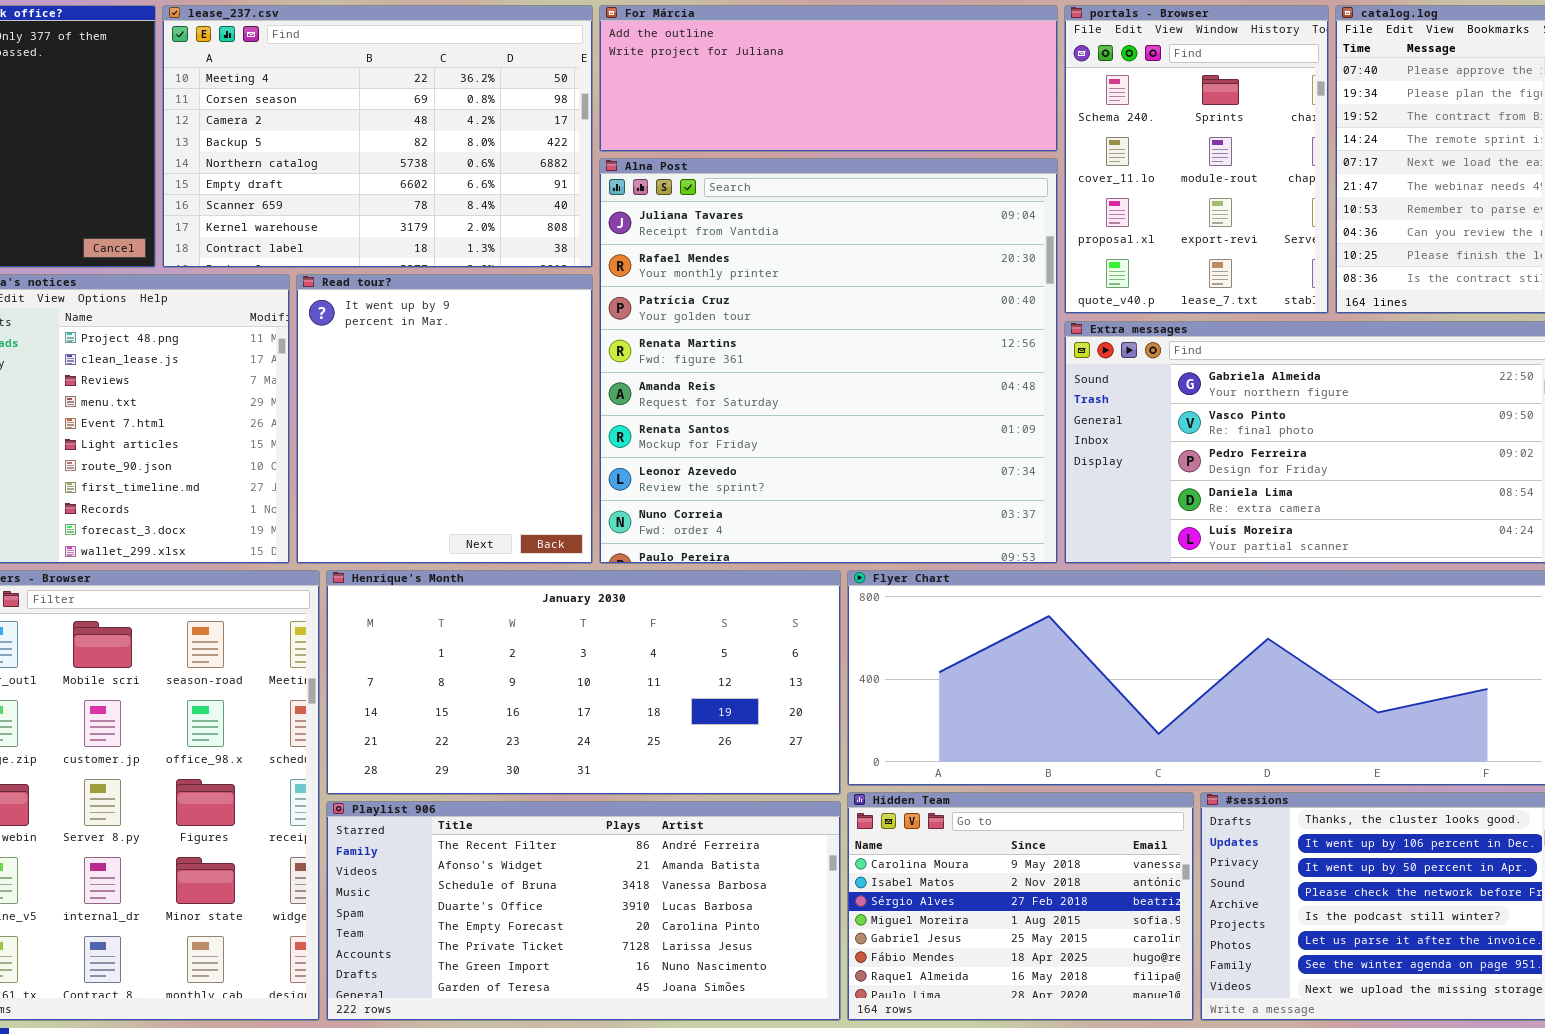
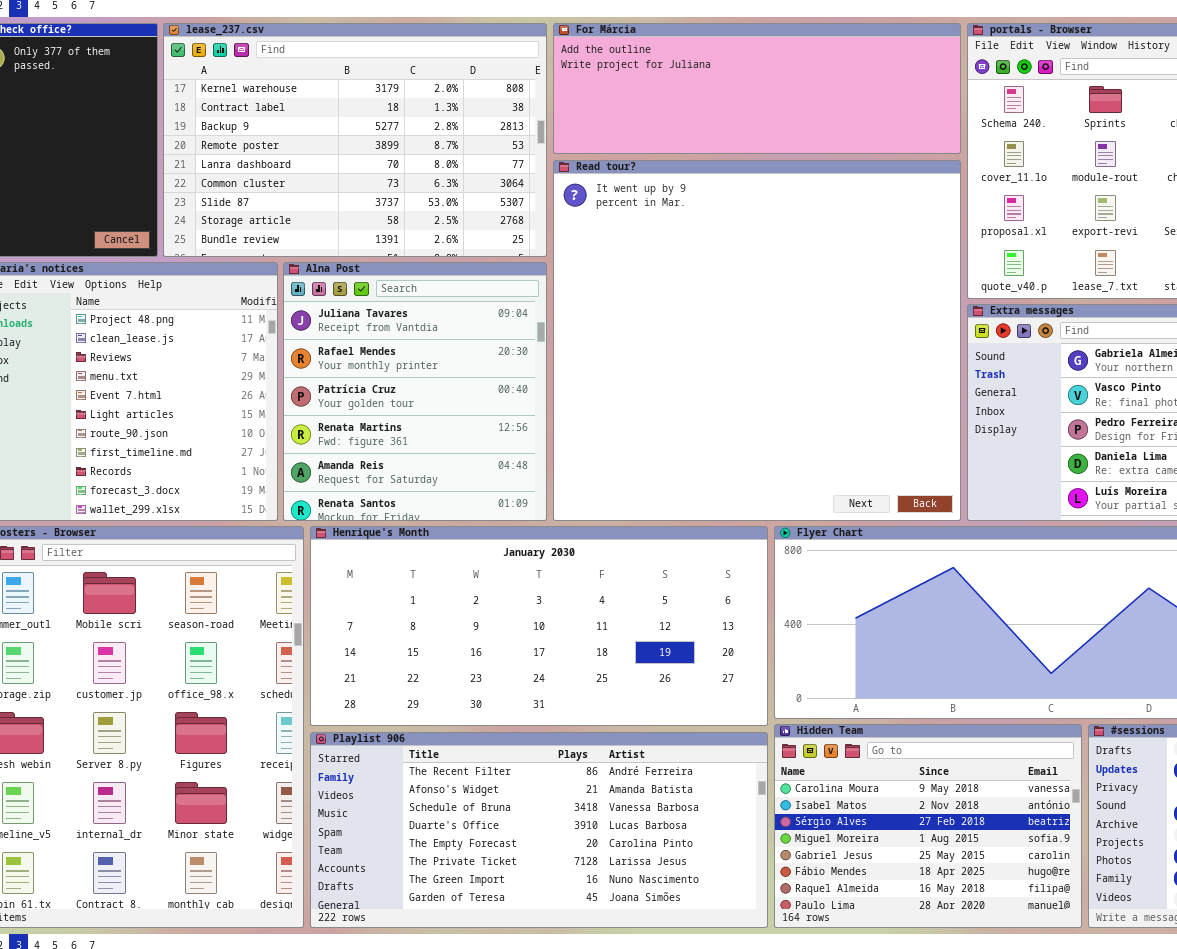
lease_237.csv: [162,5,593,268] -> [163,23,547,257], scrolled down 7 rows
Alna Post: [599,158,1058,564] -> [283,262,547,521], moved, resized
Read tour?: [296,274,593,564] -> [553,160,961,521], moved, resized

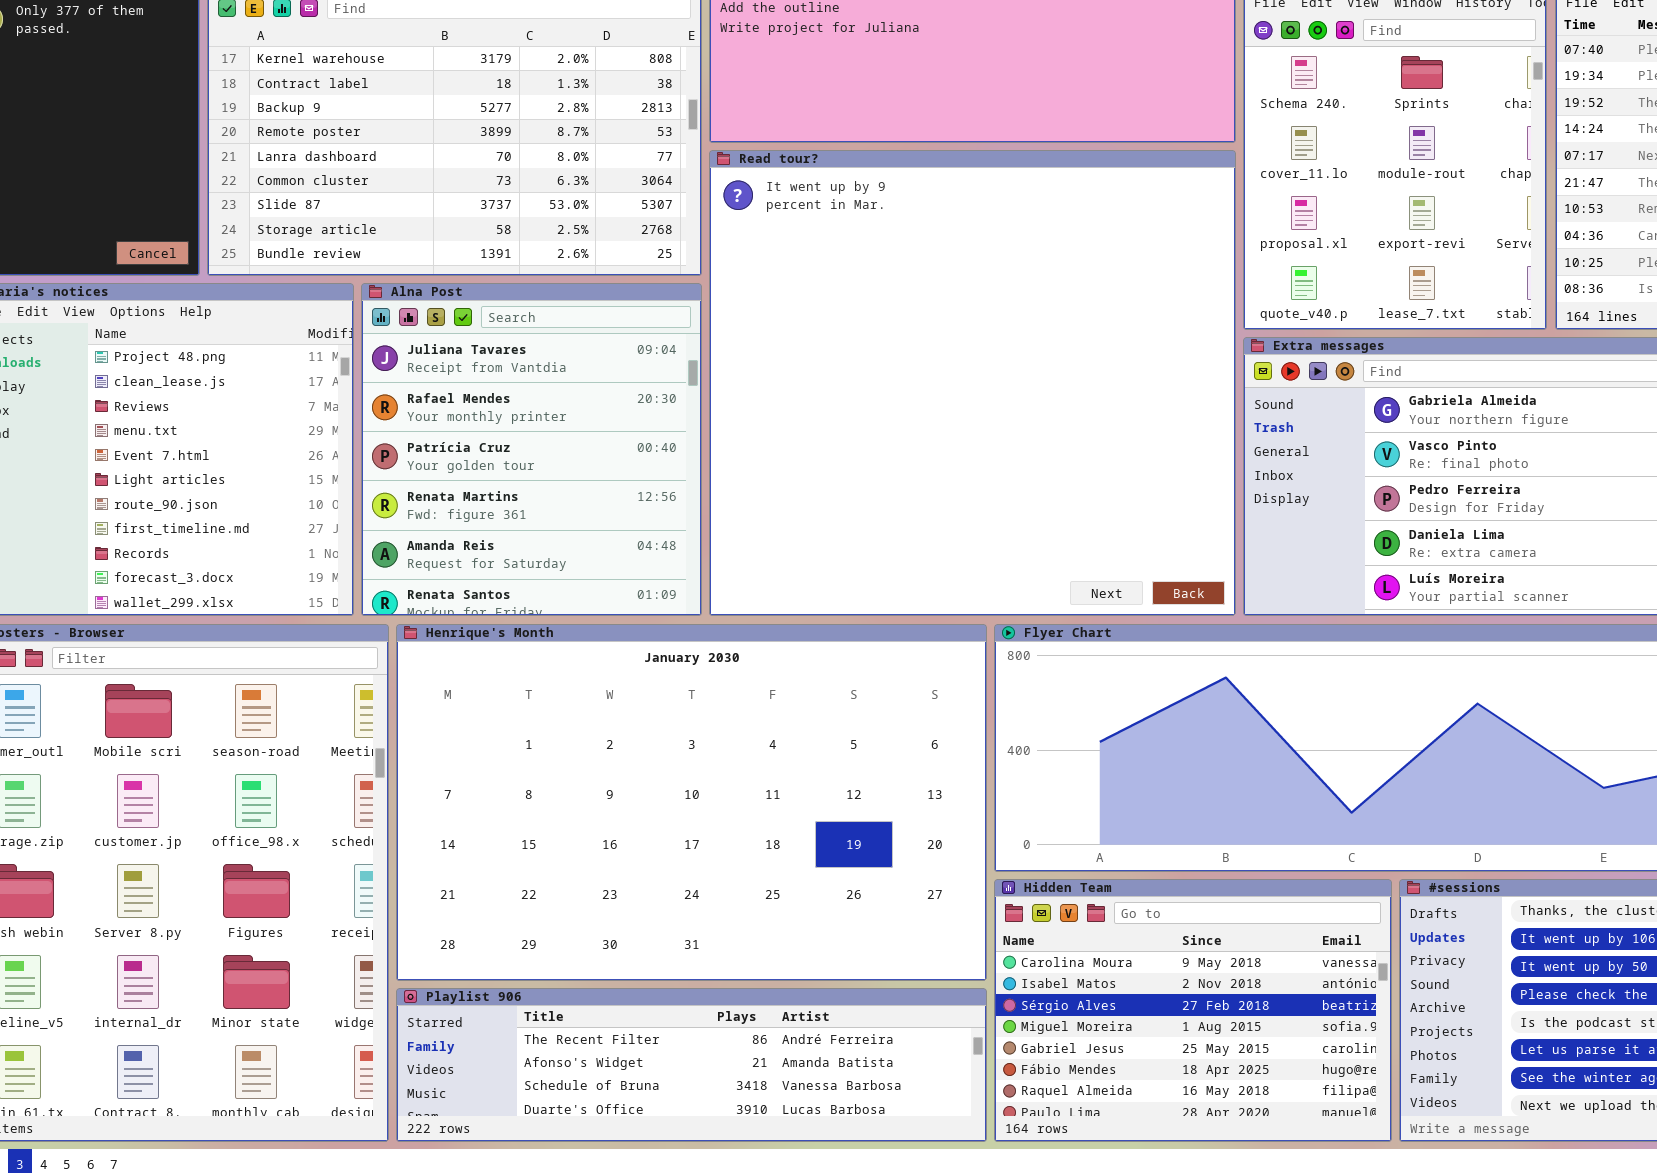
Henrique's Month: [310,526,768,726] -> [396,624,987,981], resized
Playlist 906: [310,732,768,928] -> [396,988,987,1142], resized

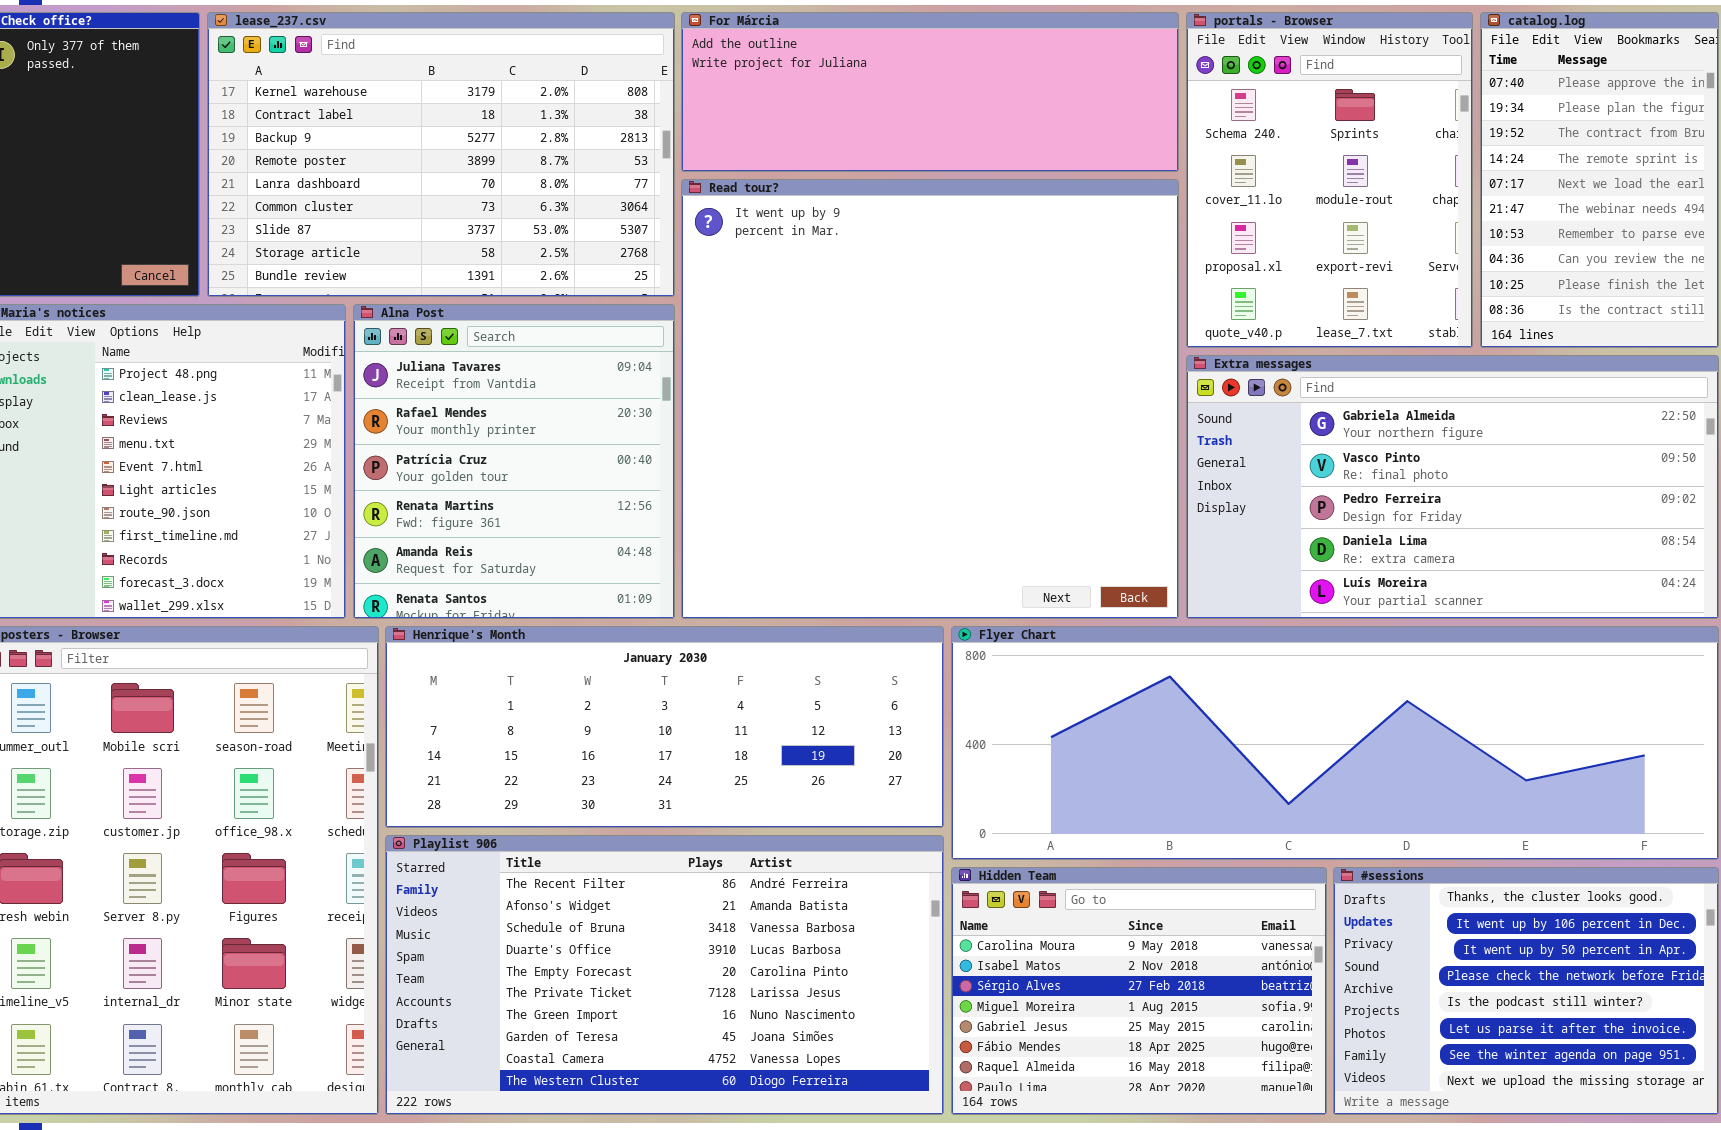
Henrique's Month: [396,624,987,981] -> [385,626,944,828], resized
Playlist 906: [396,988,987,1142] -> [385,835,944,1115], resized

